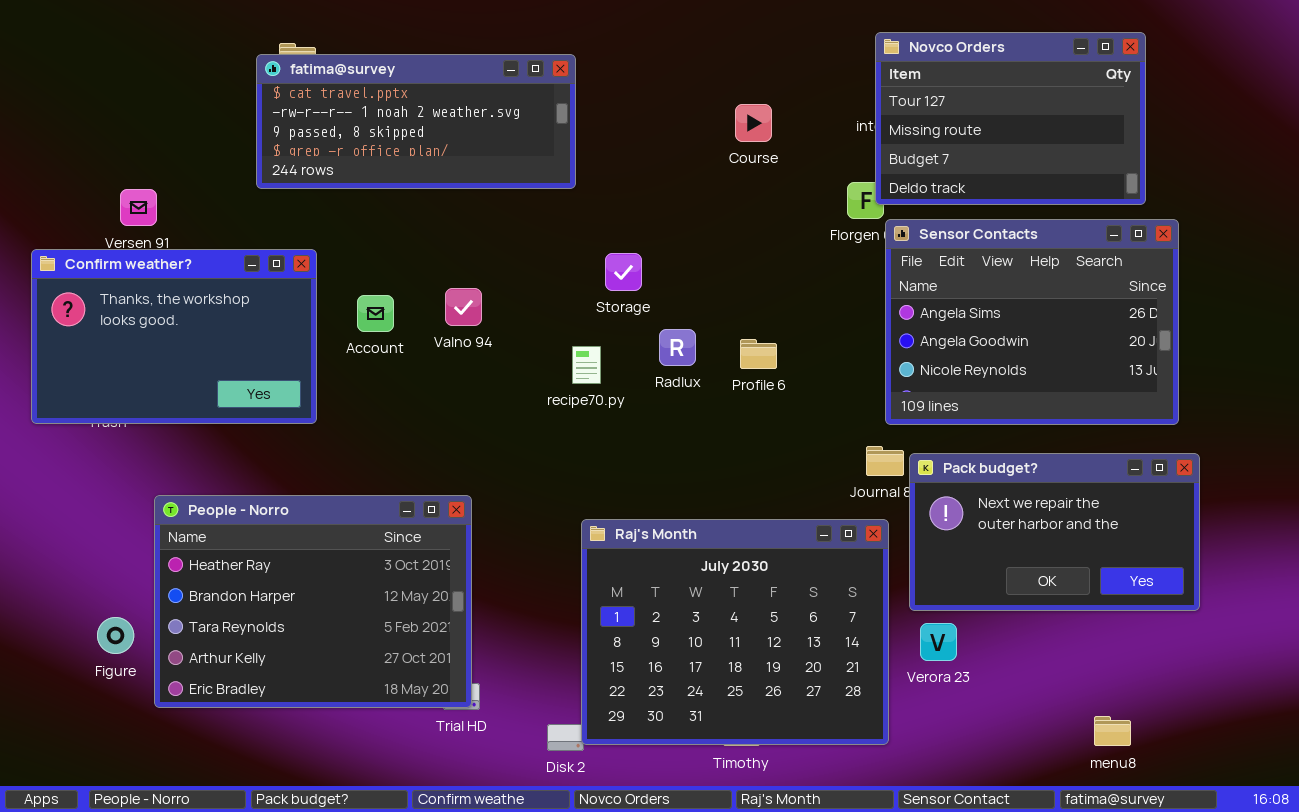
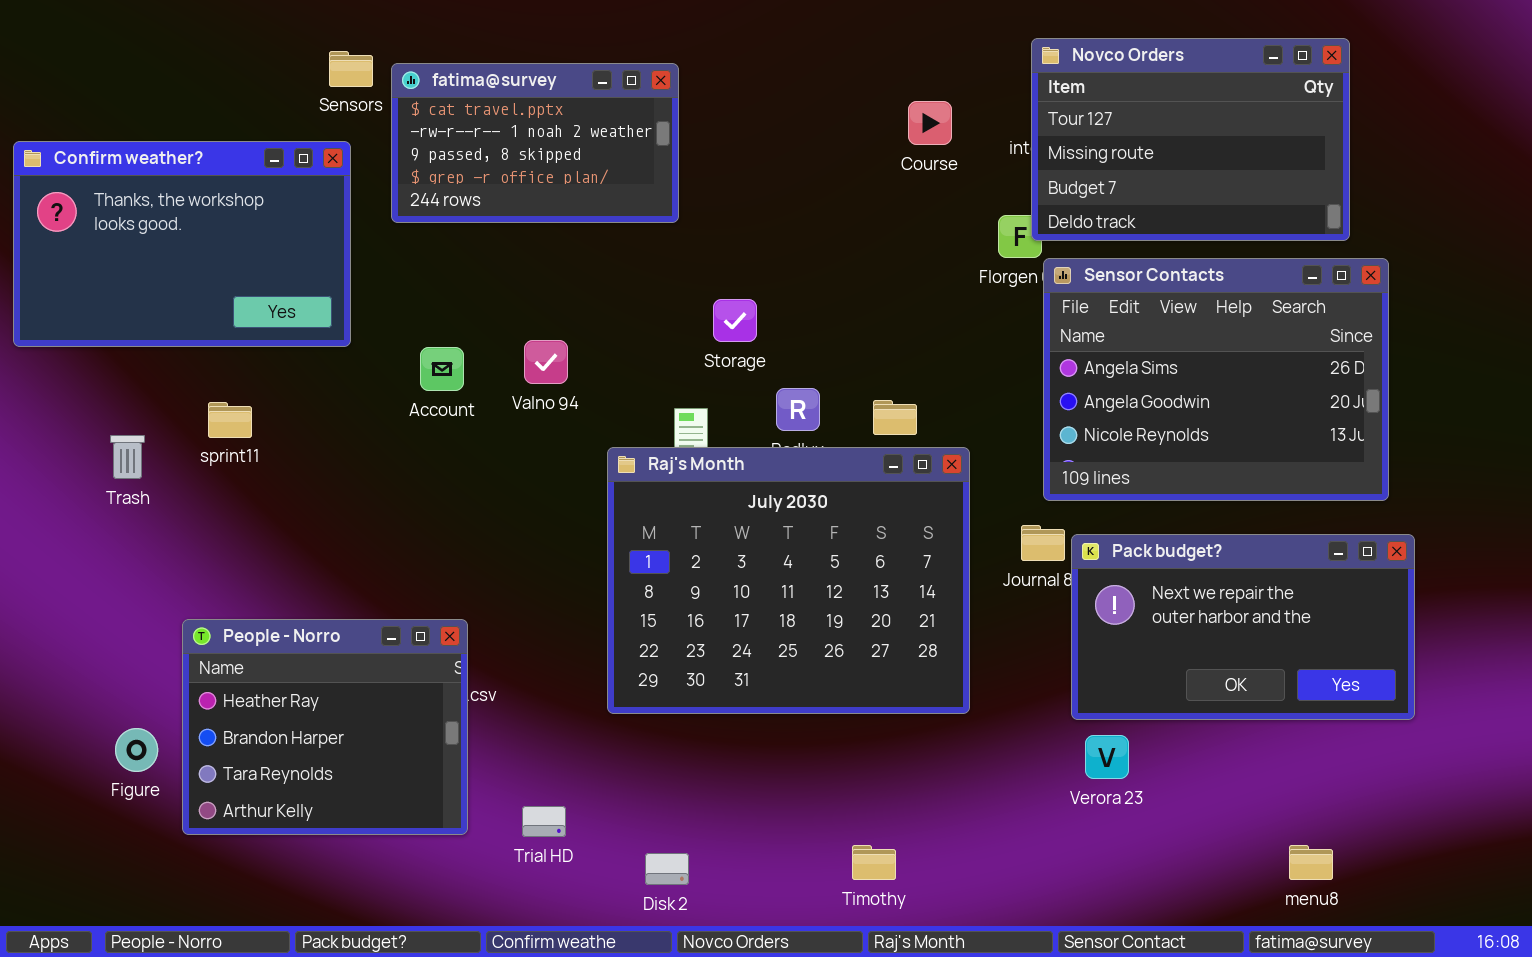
fatima@survey: [256,54,576,189] -> [391,63,679,223], resized
Course: [735,104,772,142] -> [908,101,952,145], moved
Confirm weather?: [31,249,317,424] -> [13,141,351,347], moved
People - Norro: [154,495,472,708] -> [182,619,468,835], resized
Raj's Month: [581,519,889,745] -> [607,447,970,714], moved

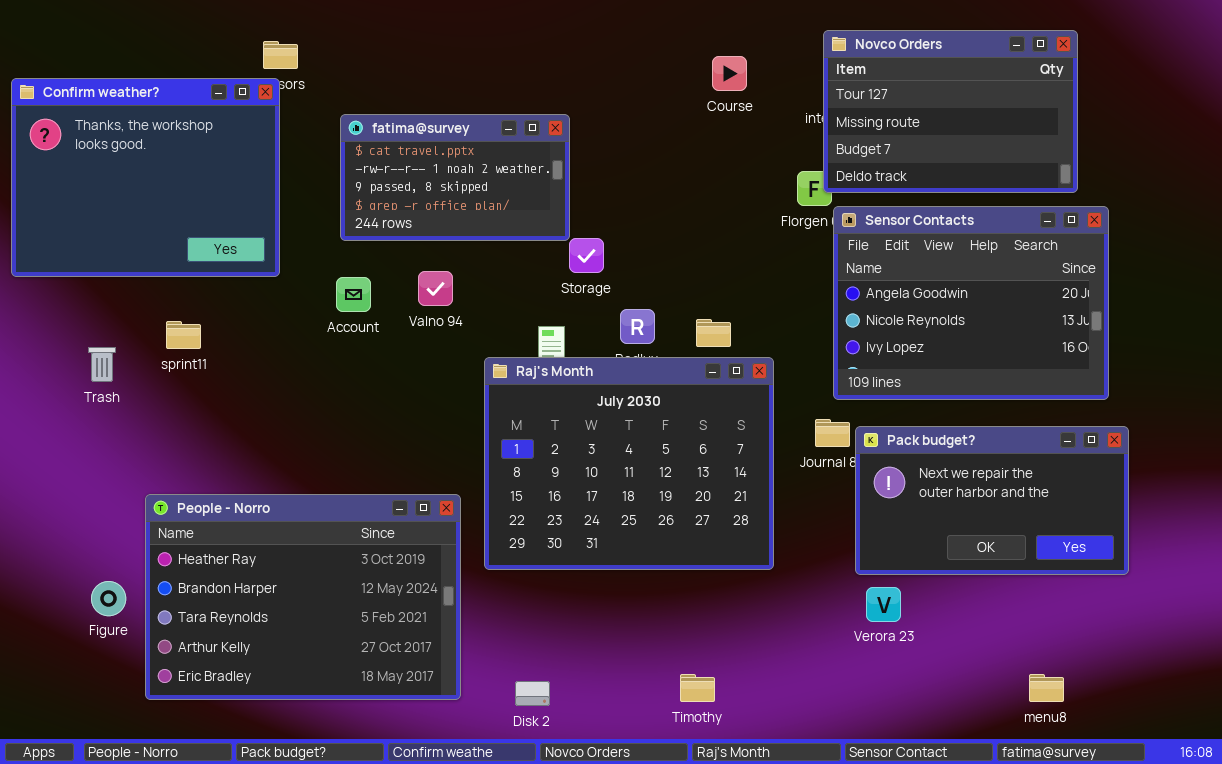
fatima@survey: [391,63,679,223] -> [340,114,570,241], moved
Course: [908,101,952,145] -> [712,56,747,91], moved
Confirm weather?: [13,141,351,347] -> [11,78,280,277], resized
Sensor Contacts: [1043,258,1389,501] -> [833,206,1109,400], scrolled down 1 row
People - Norro: [182,619,468,835] -> [145,494,461,700], resized

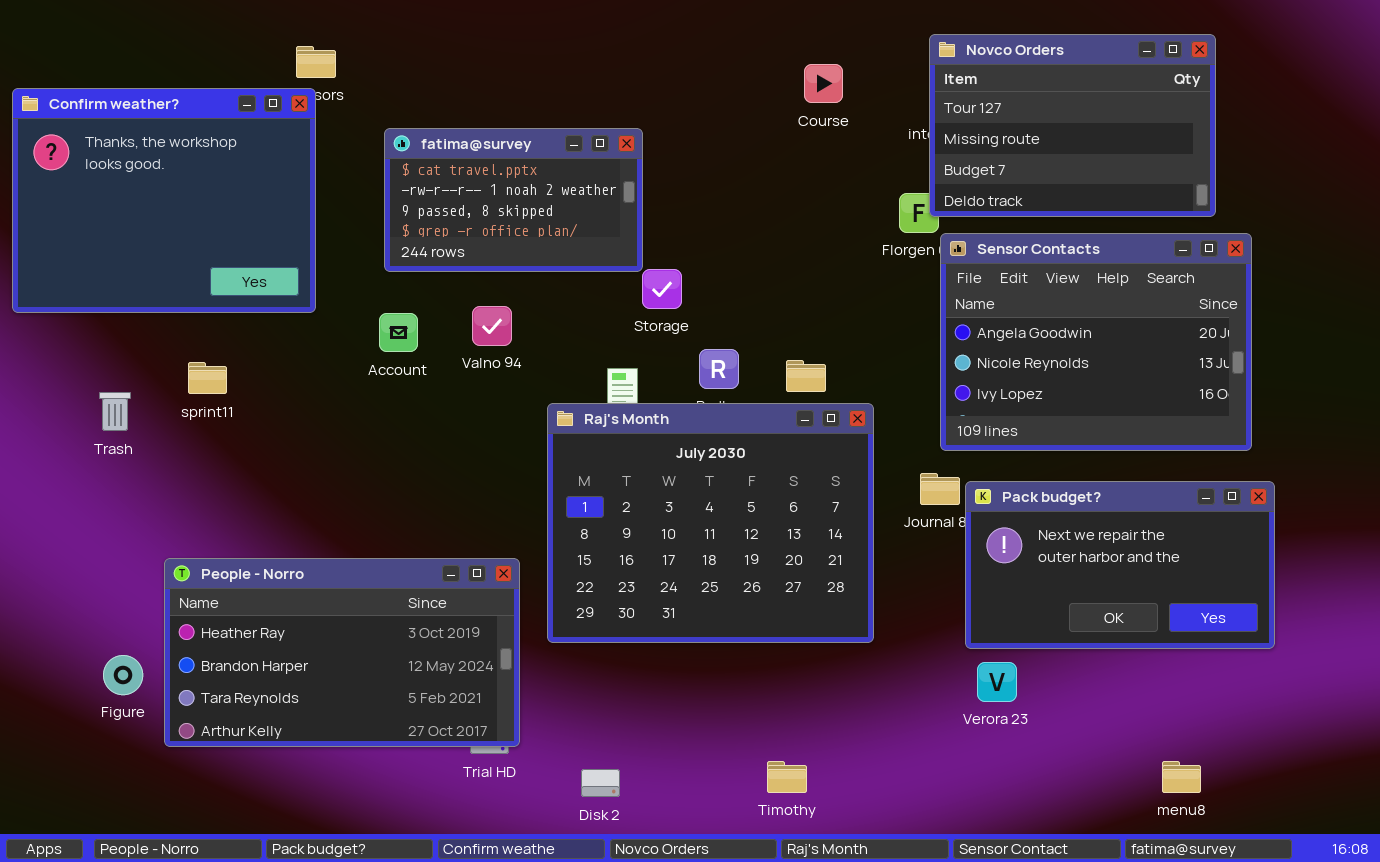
People - Norro: [145,494,461,700] -> [164,558,520,747], resized

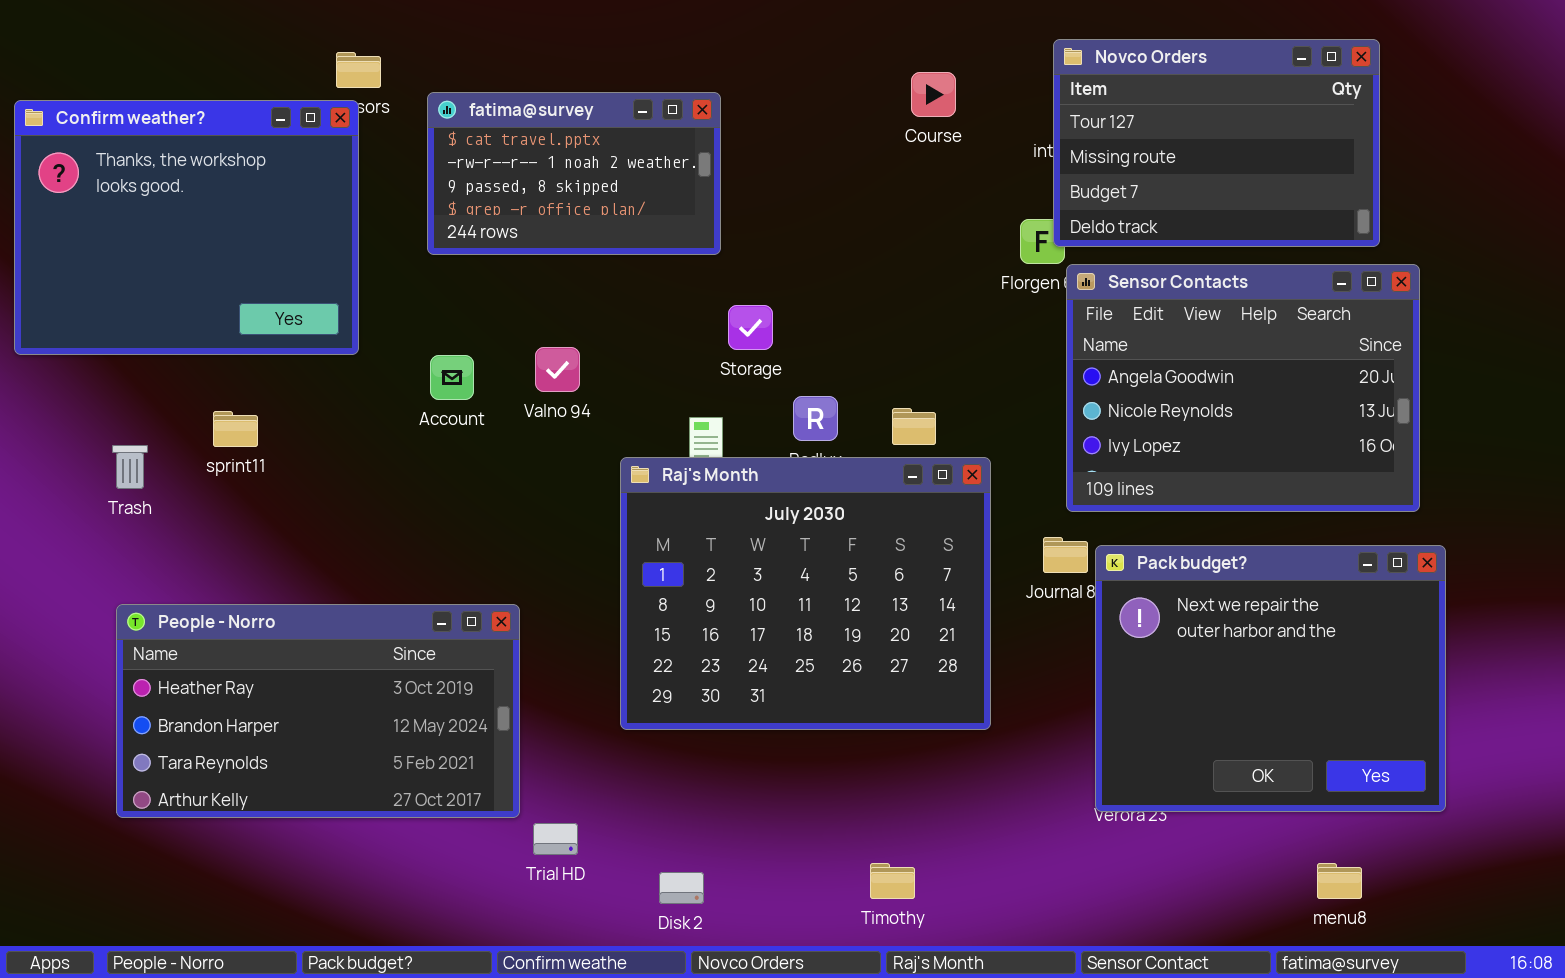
fatima@survey: [384,128,643,272] -> [427,92,721,255], moved
Pack budget?: [965,481,1275,649] -> [1095,545,1446,812], resized
People - Norro: [164,558,520,747] -> [116,604,520,818], moved

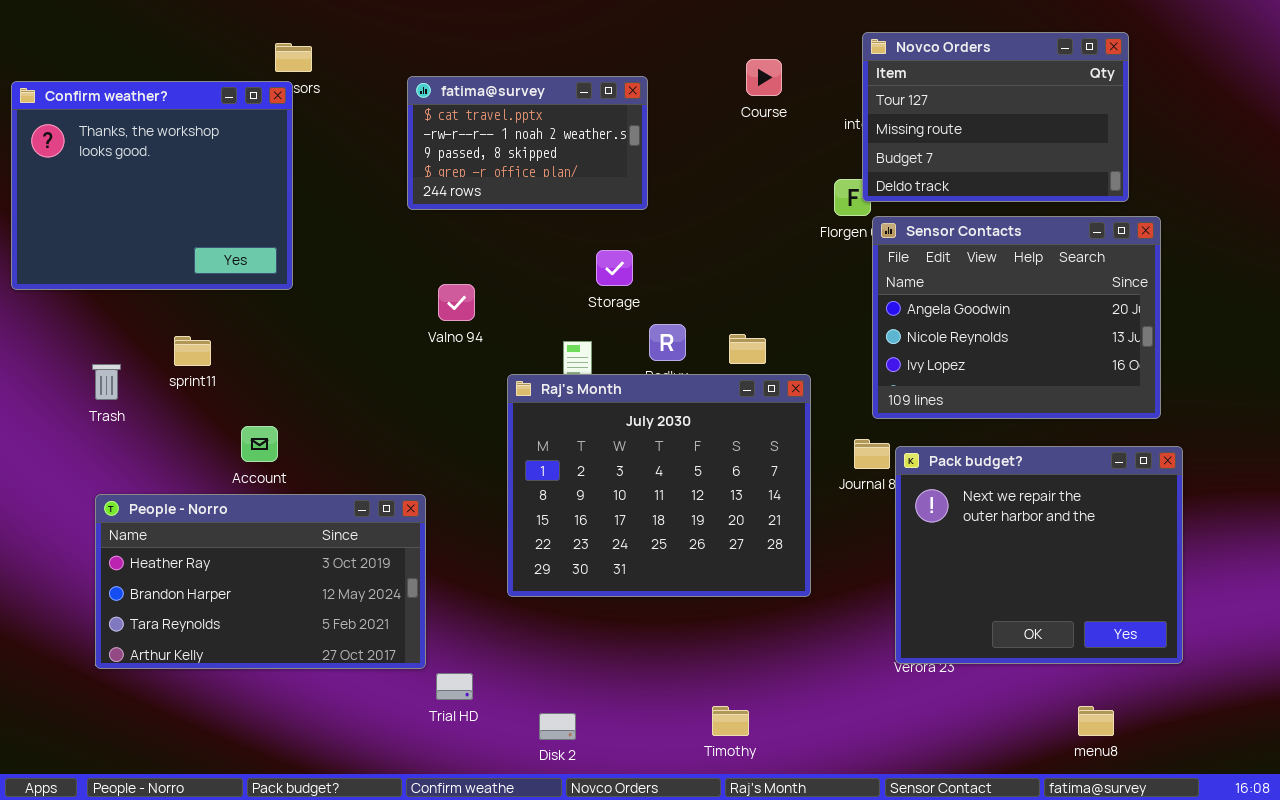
fatima@survey: [427,92,721,255] -> [407,76,648,210], moved
Account: [430,355,474,400] -> [241,426,278,462], moved

